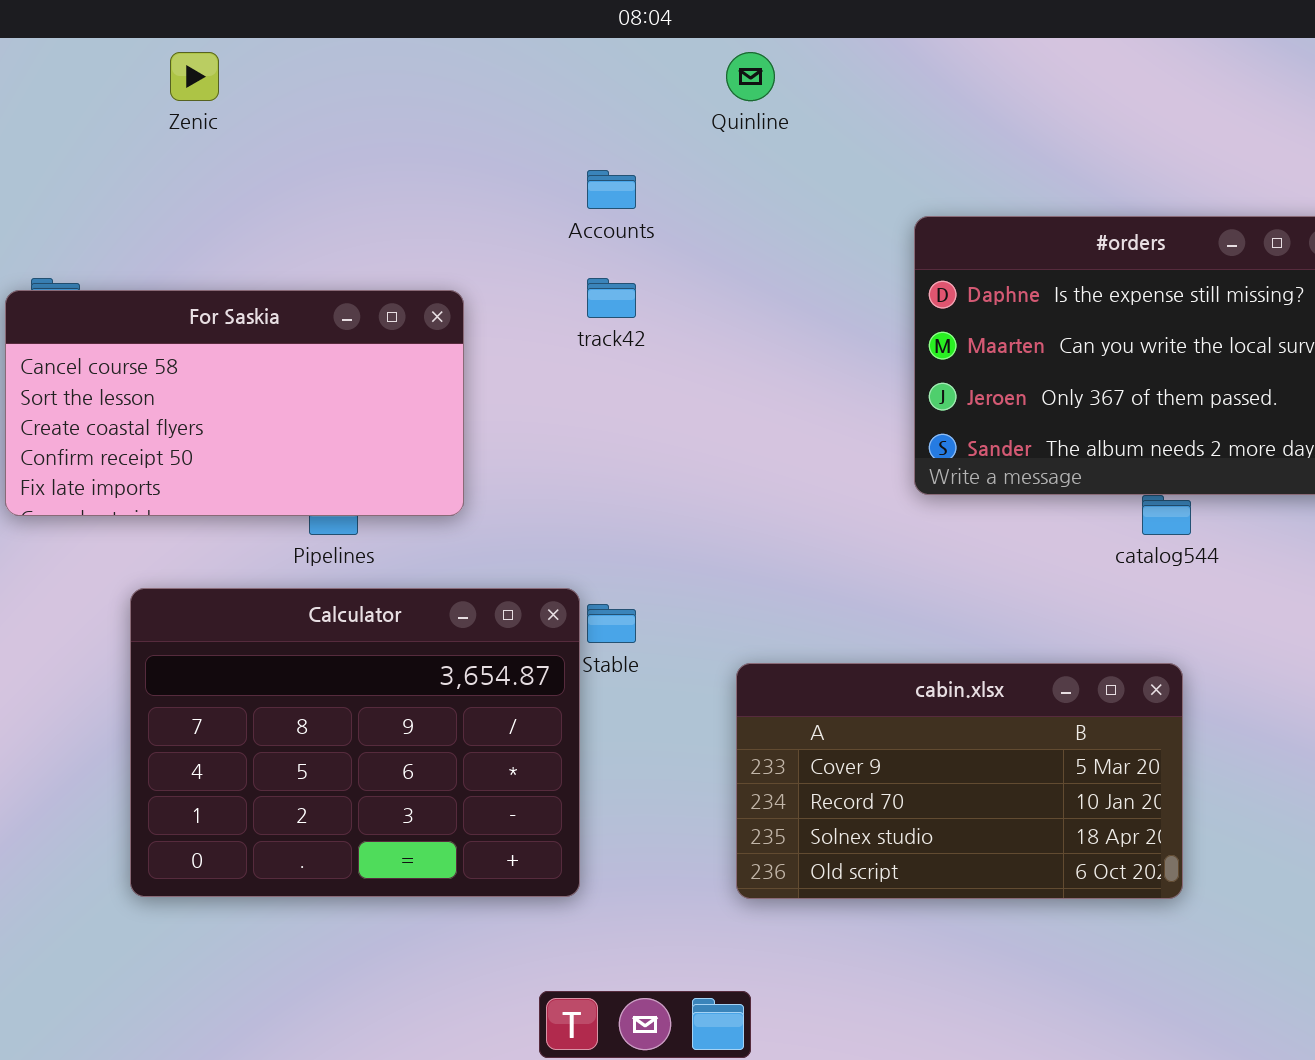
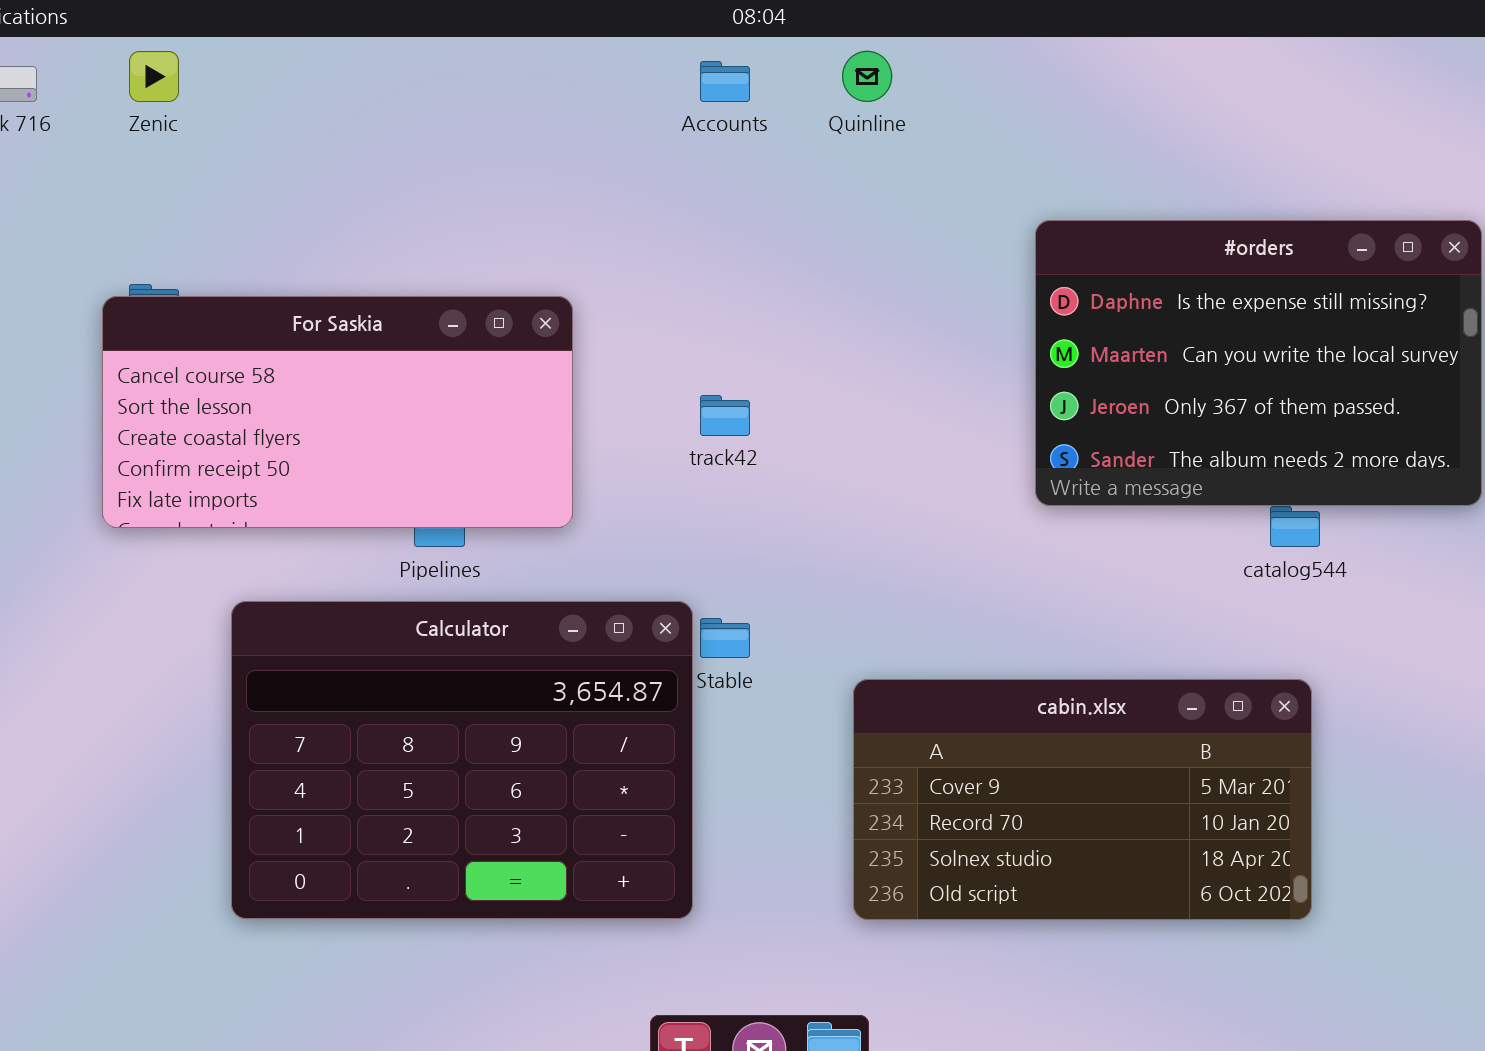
Zenic: [170,52,219,101] -> [129,51,179,102], moved
Accounts: [587,170,636,209] -> [700,61,750,102], moved
track42: [587,278,636,318] -> [700,395,750,436], moved

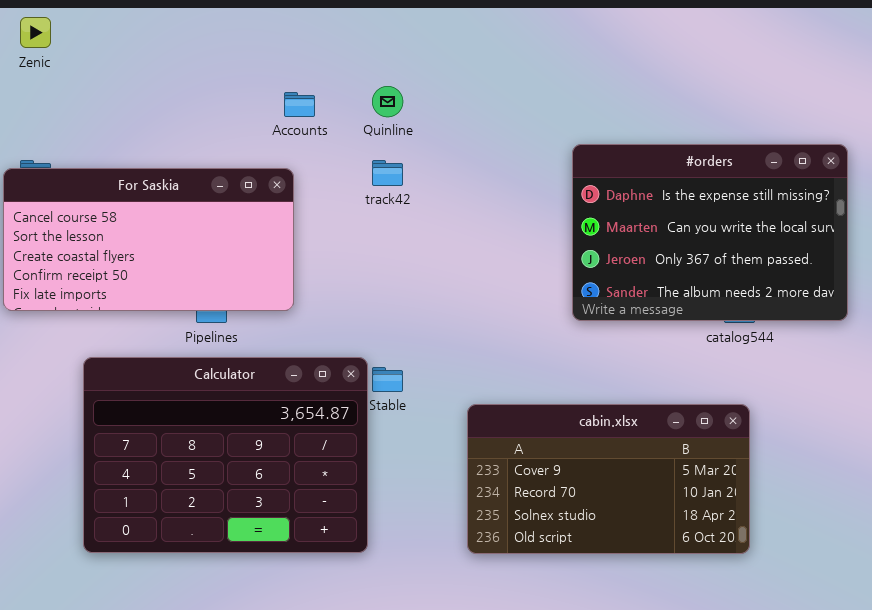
Quinline: [842,51,892,102] -> [372,86,403,117], moved
Accounts: [700,61,750,102] -> [284,92,315,117], moved
#orders: [1035,220,1482,506] -> [572,144,848,321], moved
track42: [700,395,750,436] -> [372,160,403,186], moved

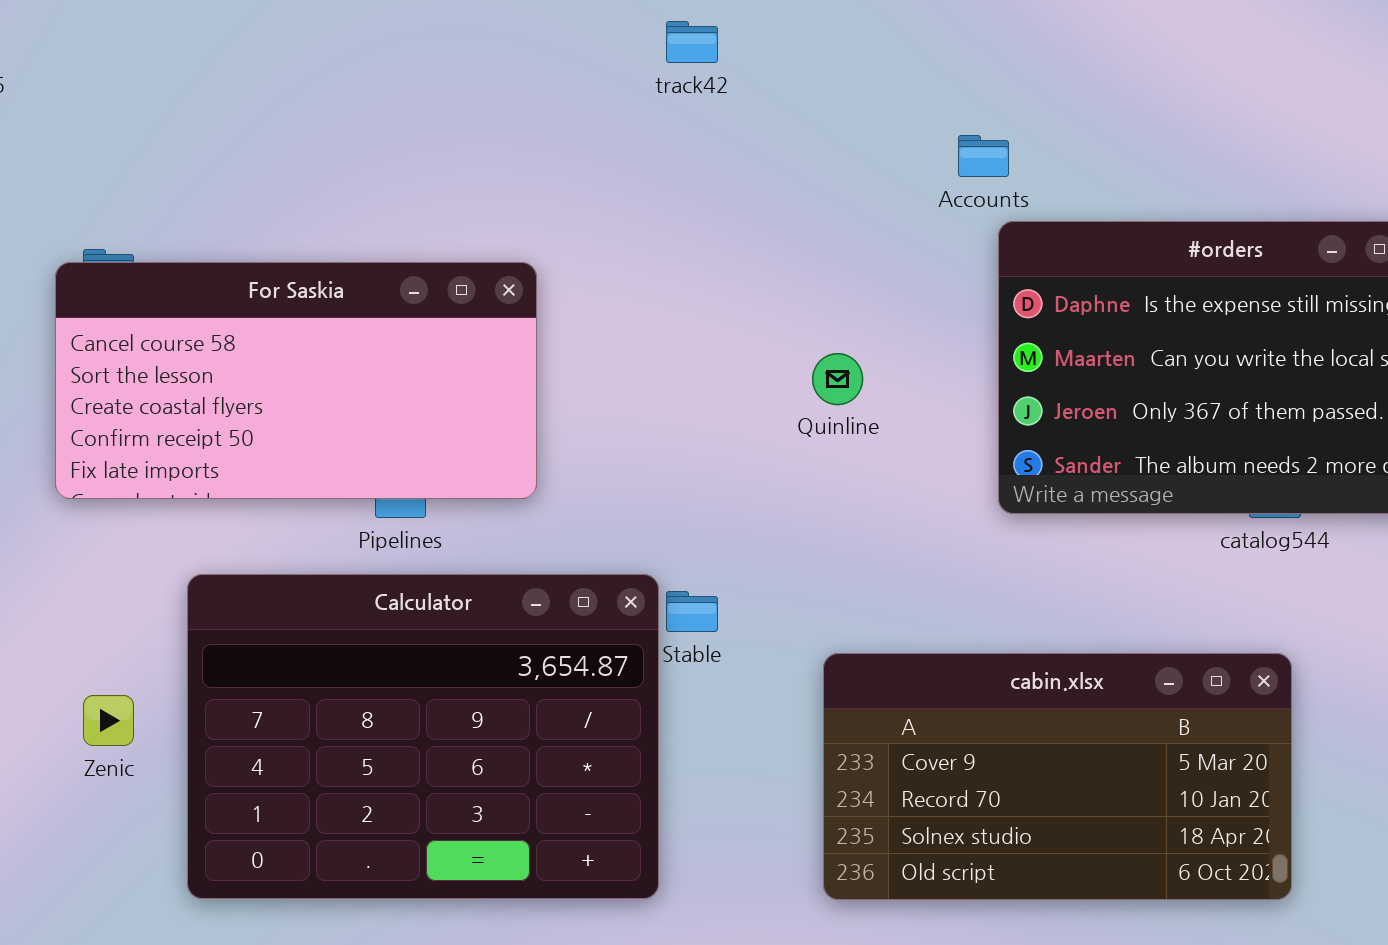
Zenic: [20,17,51,48] -> [83,695,134,746], moved
Quinline: [372,86,403,117] -> [812,353,863,405], moved
Accounts: [284,92,315,117] -> [958,135,1009,177], moved
track42: [372,160,403,186] -> [666,21,718,63], moved

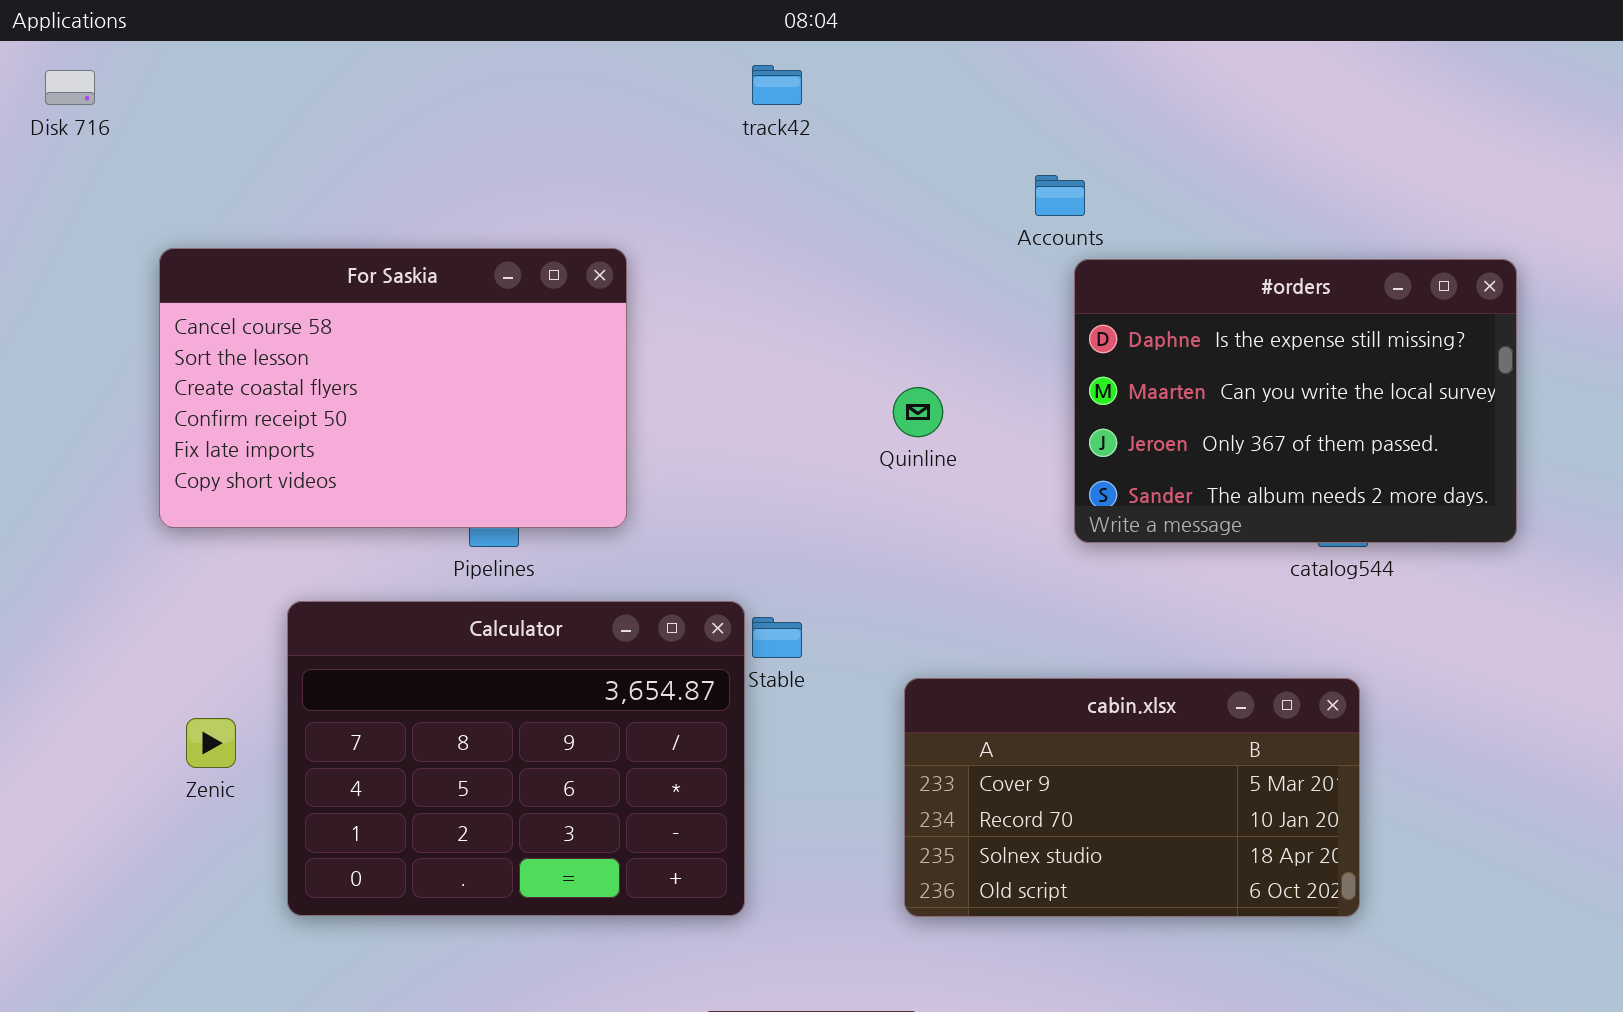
For Saskia: [55,262,537,499] -> [159,248,627,528], resized

